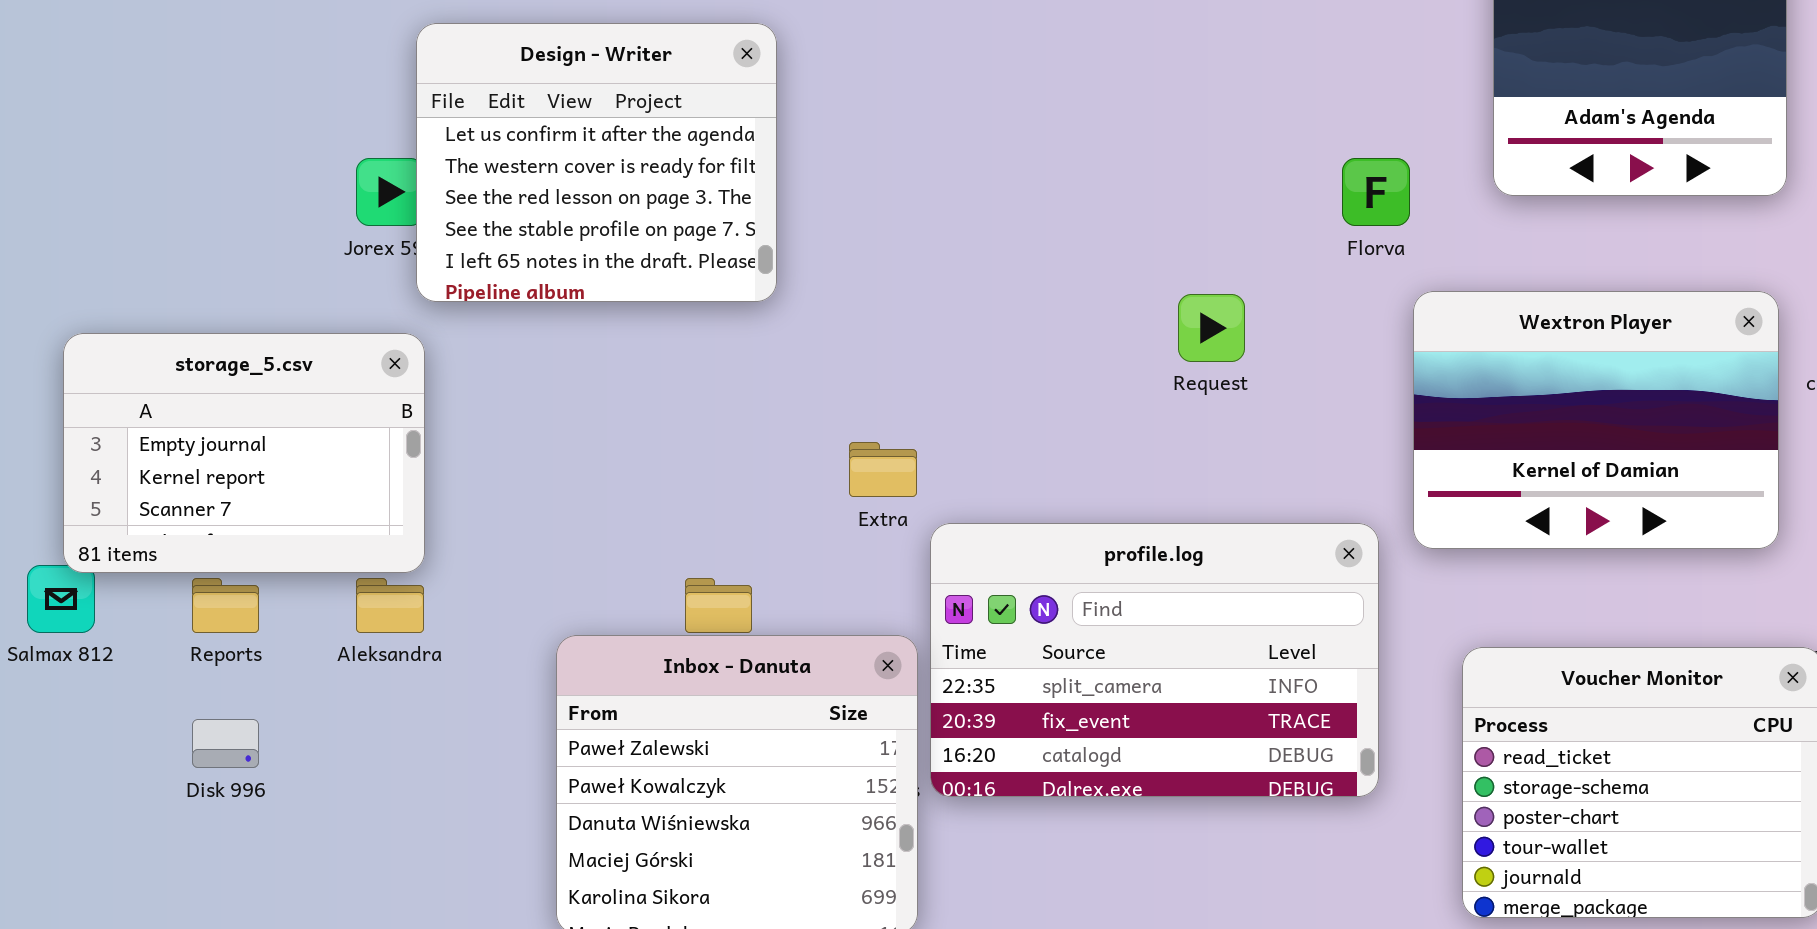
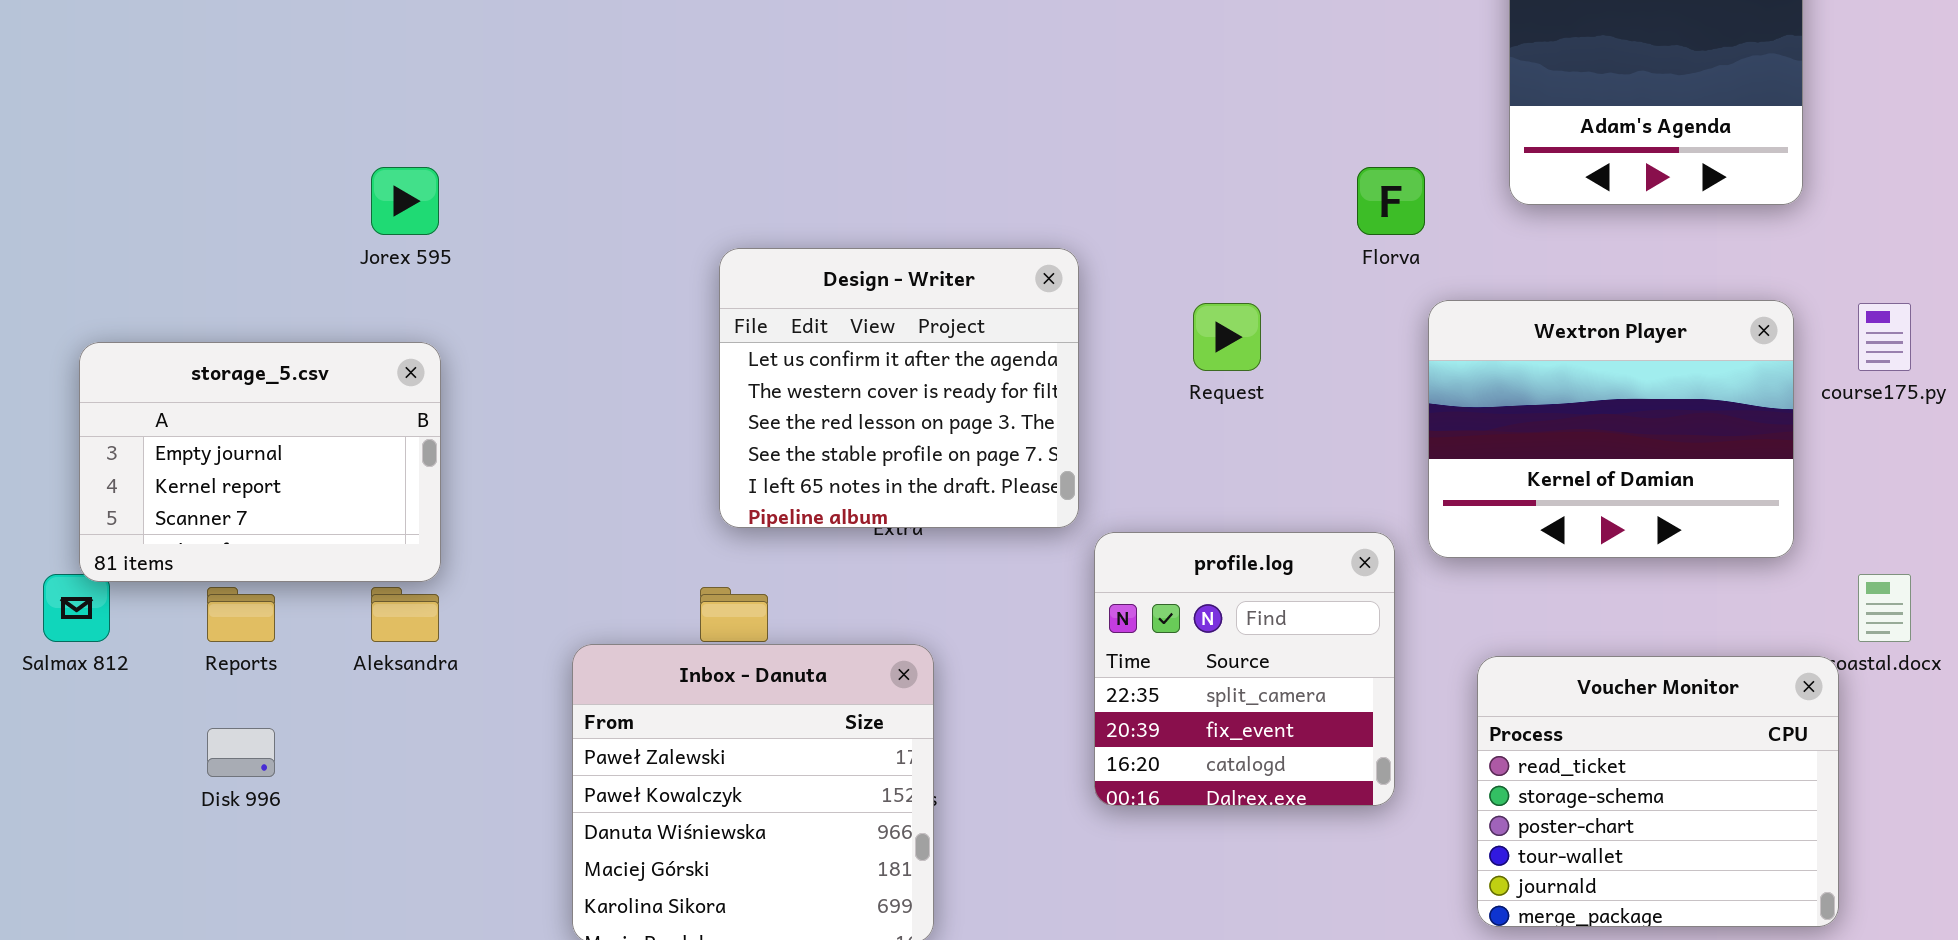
Design - Writer: [416,23,777,302] -> [719,248,1079,528], moved
profile.log: [930,523,1379,797] -> [1094,532,1395,806], resized

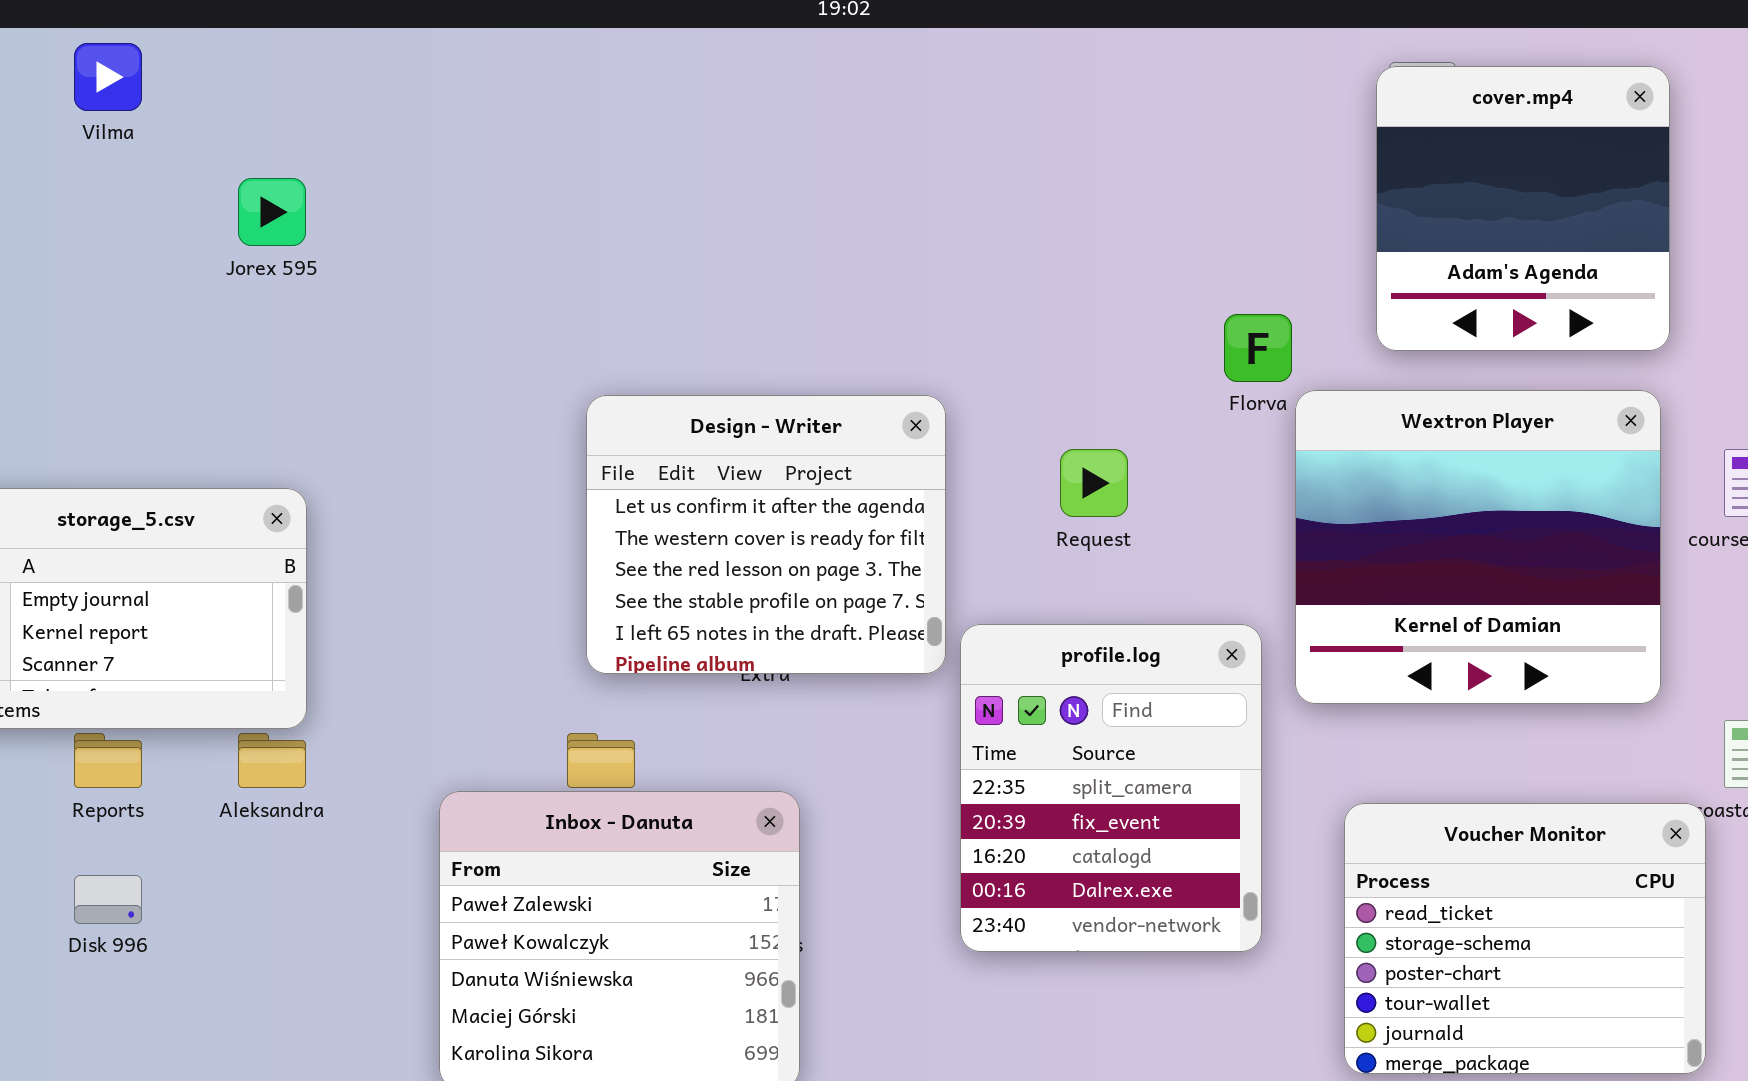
Jorex 595: [371,167,439,235] -> [238,178,306,246], moved
Wextron Player: [1428,300,1794,558] -> [1295,390,1661,704], resized
profile.log: [1094,532,1395,806] -> [960,624,1262,952], resized

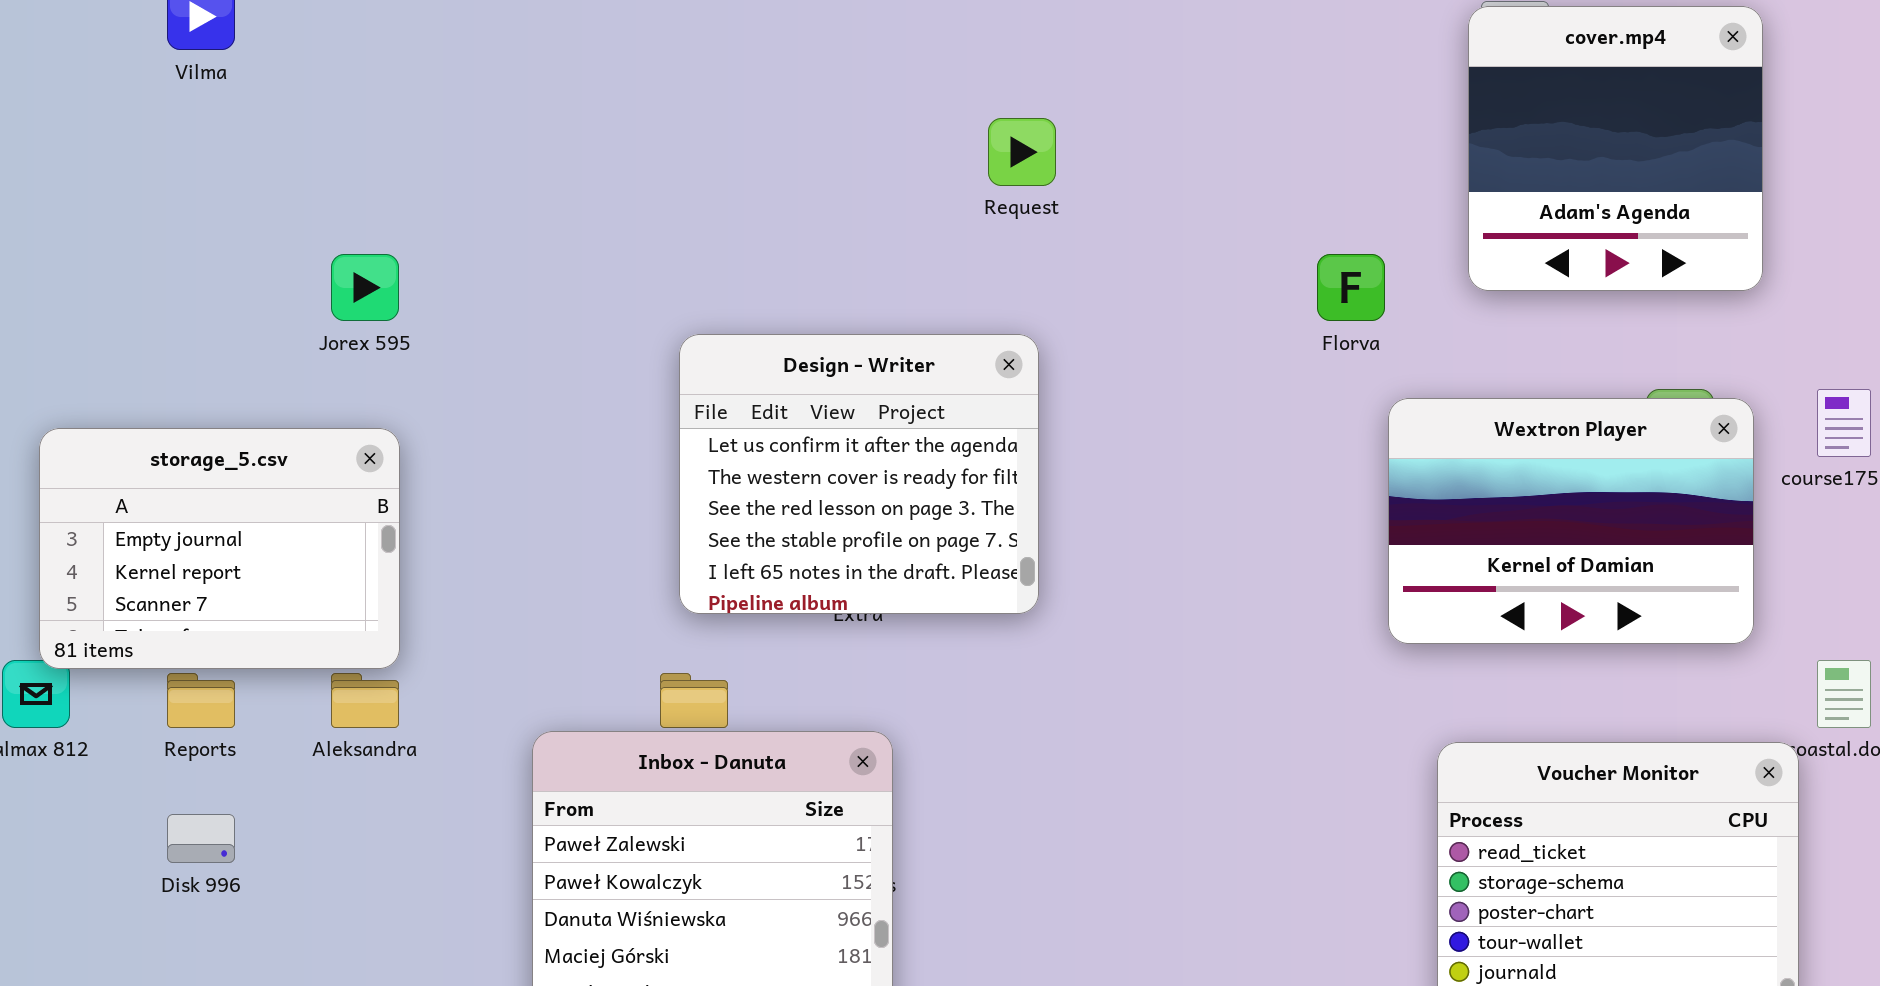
Jorex 595: [238,178,306,246] -> [331,254,399,321], moved
Wextron Player: [1295,390,1661,704] -> [1388,398,1754,644], resized
Request: [1060,449,1128,517] -> [988,118,1056,186], moved
profile.log: [960,624,1262,952] -> none, closed

